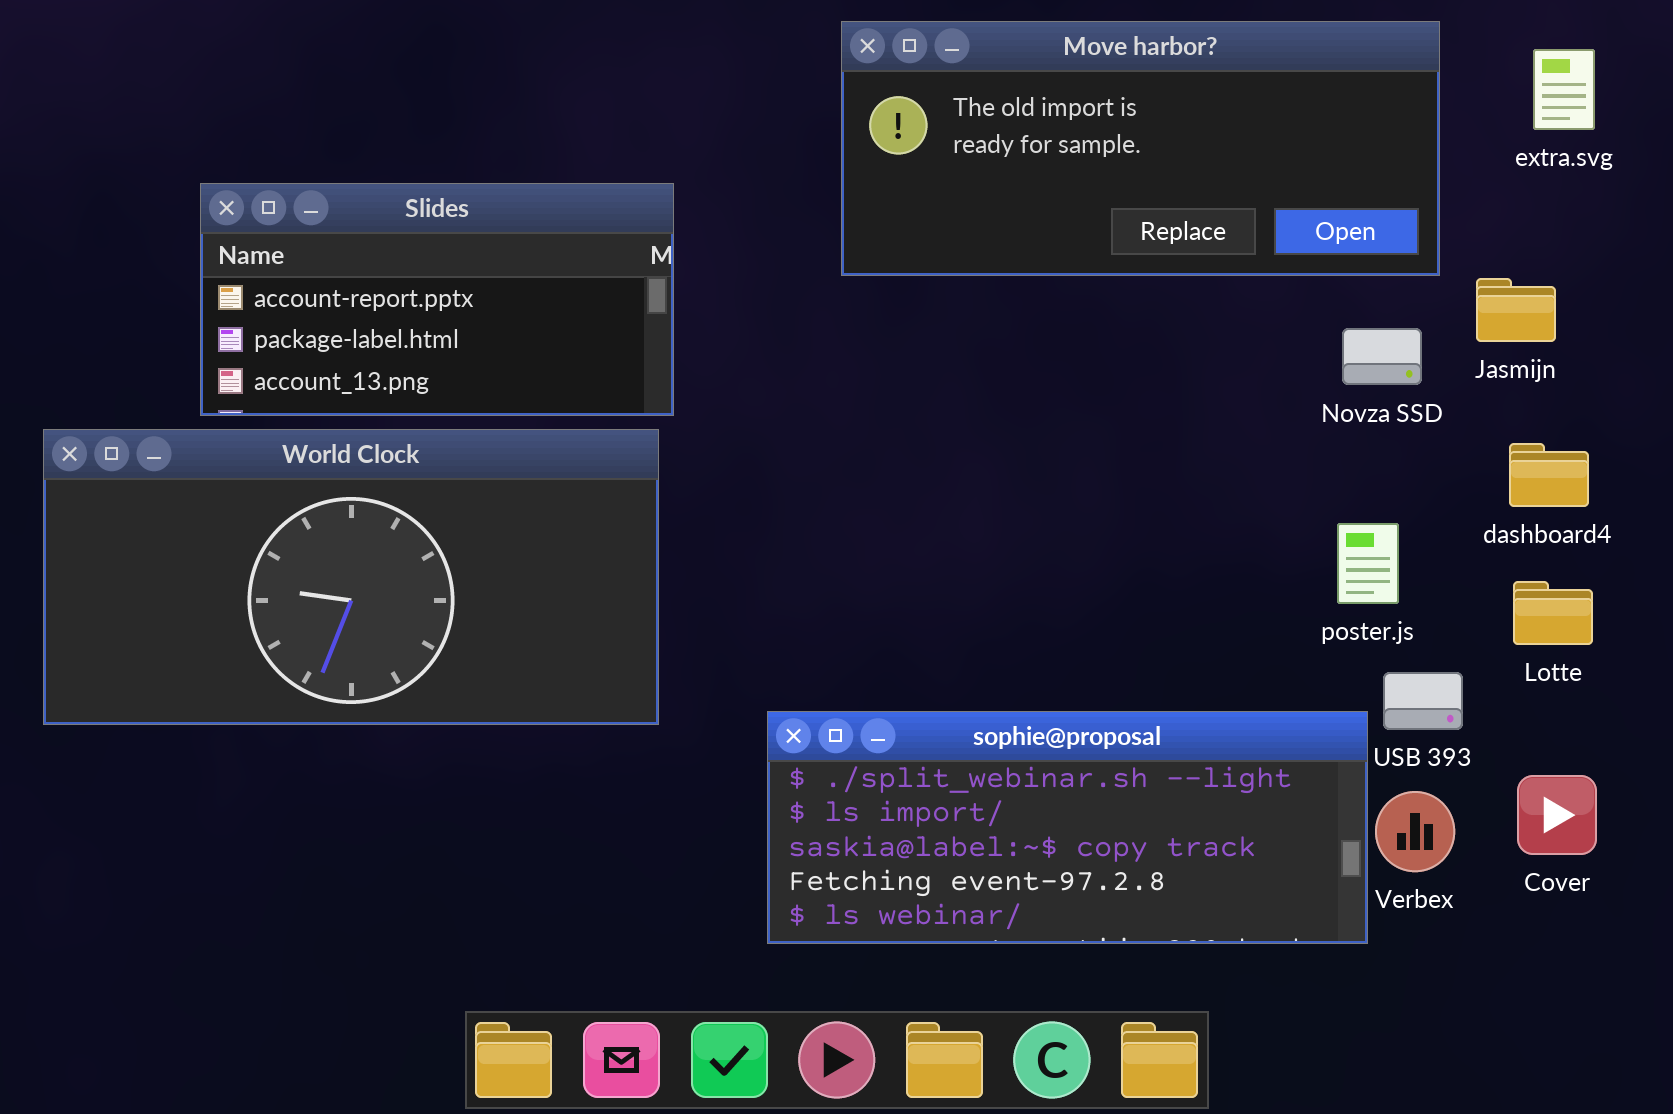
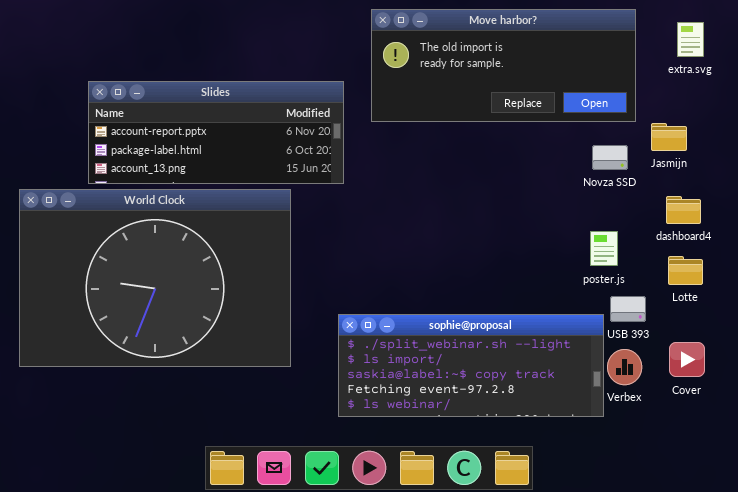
Slides: [200,183,674,416] -> [88,81,344,184], resized
World Clock: [43,429,659,725] -> [19,189,291,367], resized

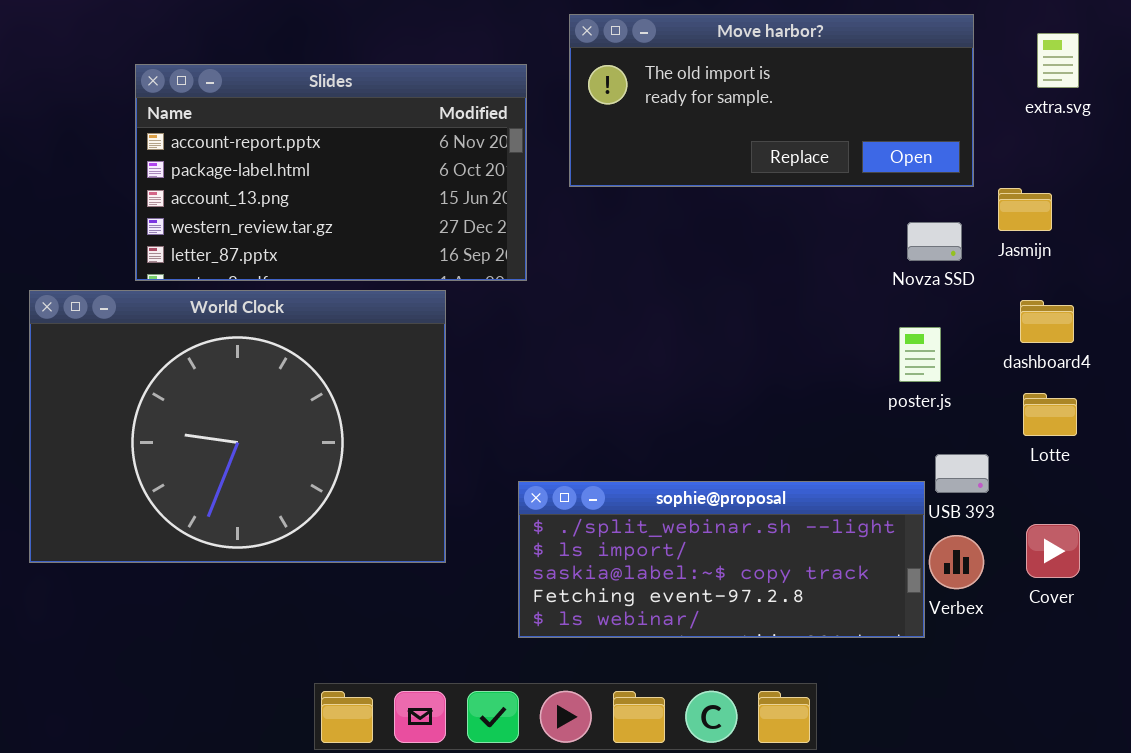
Slides: [88,81,344,184] -> [135,64,527,281], resized
poster.js: [590,231,618,266] -> [899,327,941,382], moved

